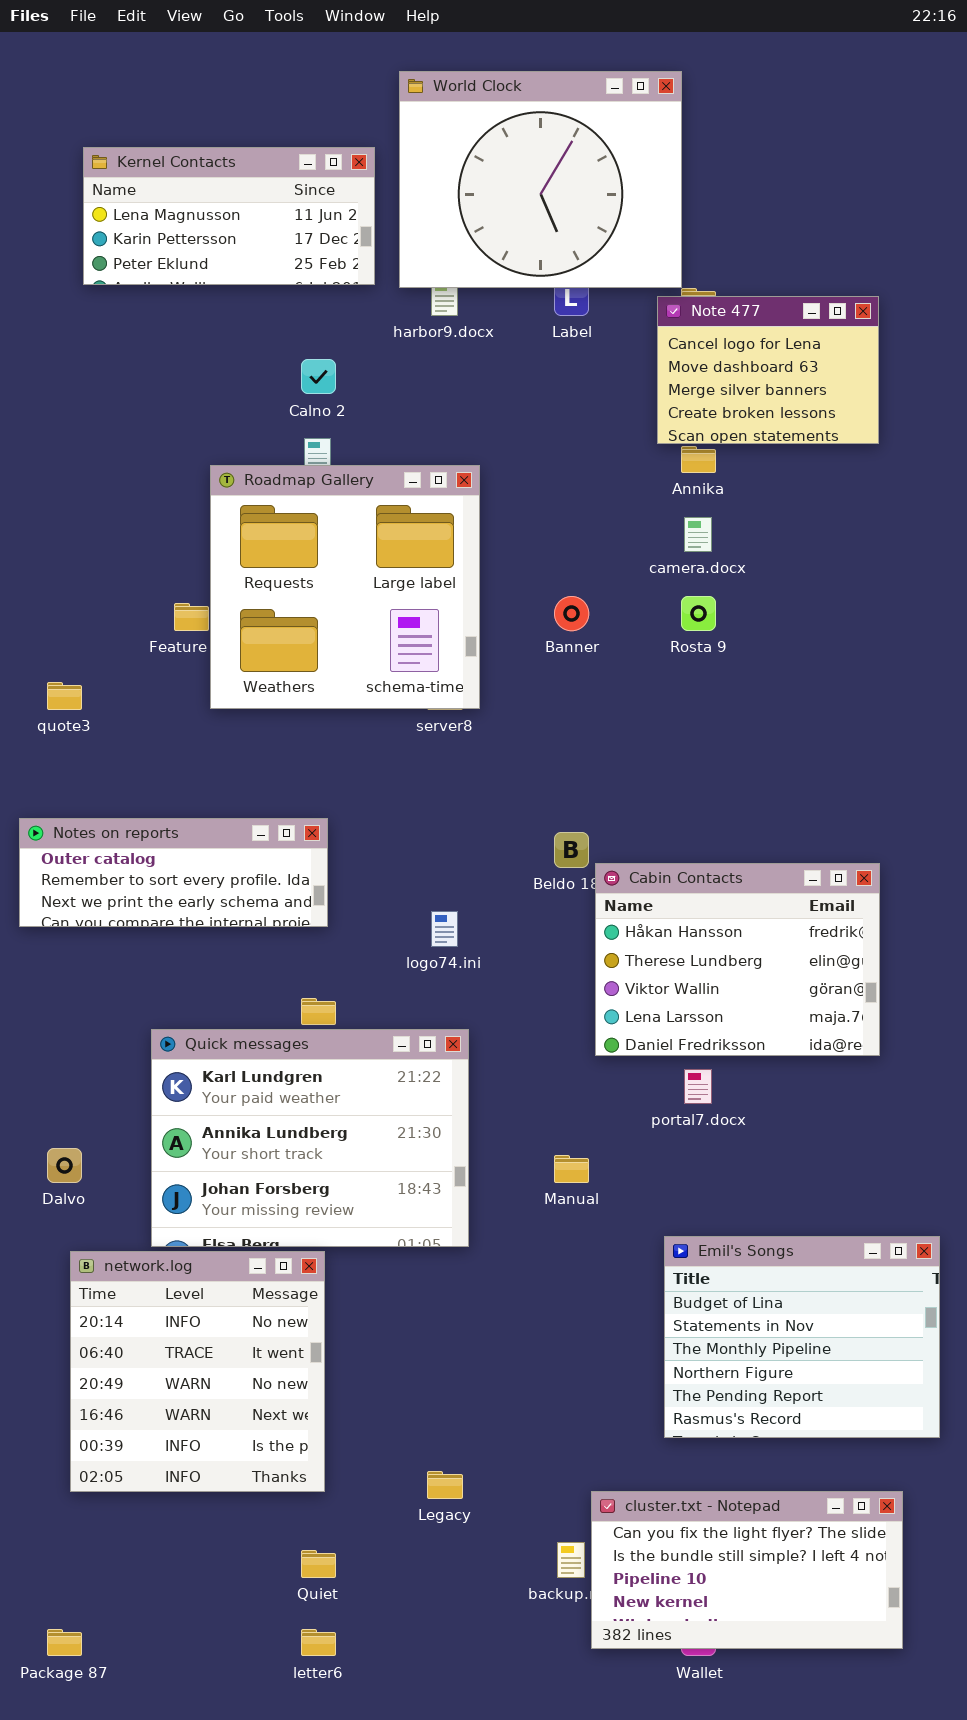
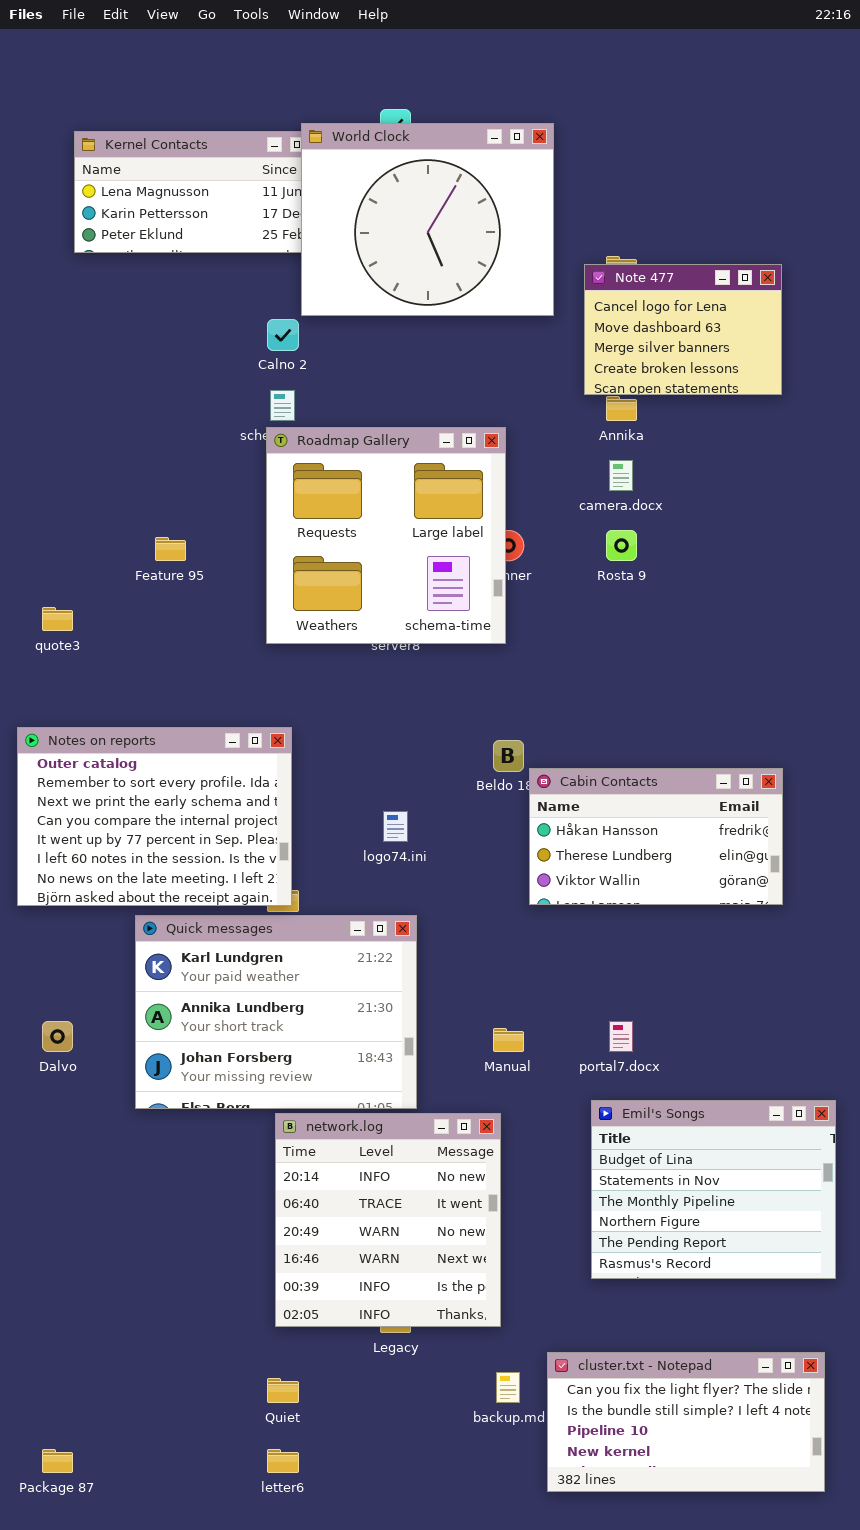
World Clock: [399,71,682,288] -> [301,123,554,316], moved
Roadmap Gallery: [210,465,480,709] -> [266,427,506,644], moved
Notes on reports: [19,818,328,927] -> [17,727,292,906], resized
Cabin Contacts: [595,863,880,1056] -> [529,768,783,905], resized
portal7.docx: [684,1069,712,1104] -> [609,1021,633,1052], moved
network.log: [70,1251,325,1492] -> [275,1113,501,1327], moved
cluster.txt - Notepad: [591,1491,903,1649] -> [547,1352,825,1492], moved

